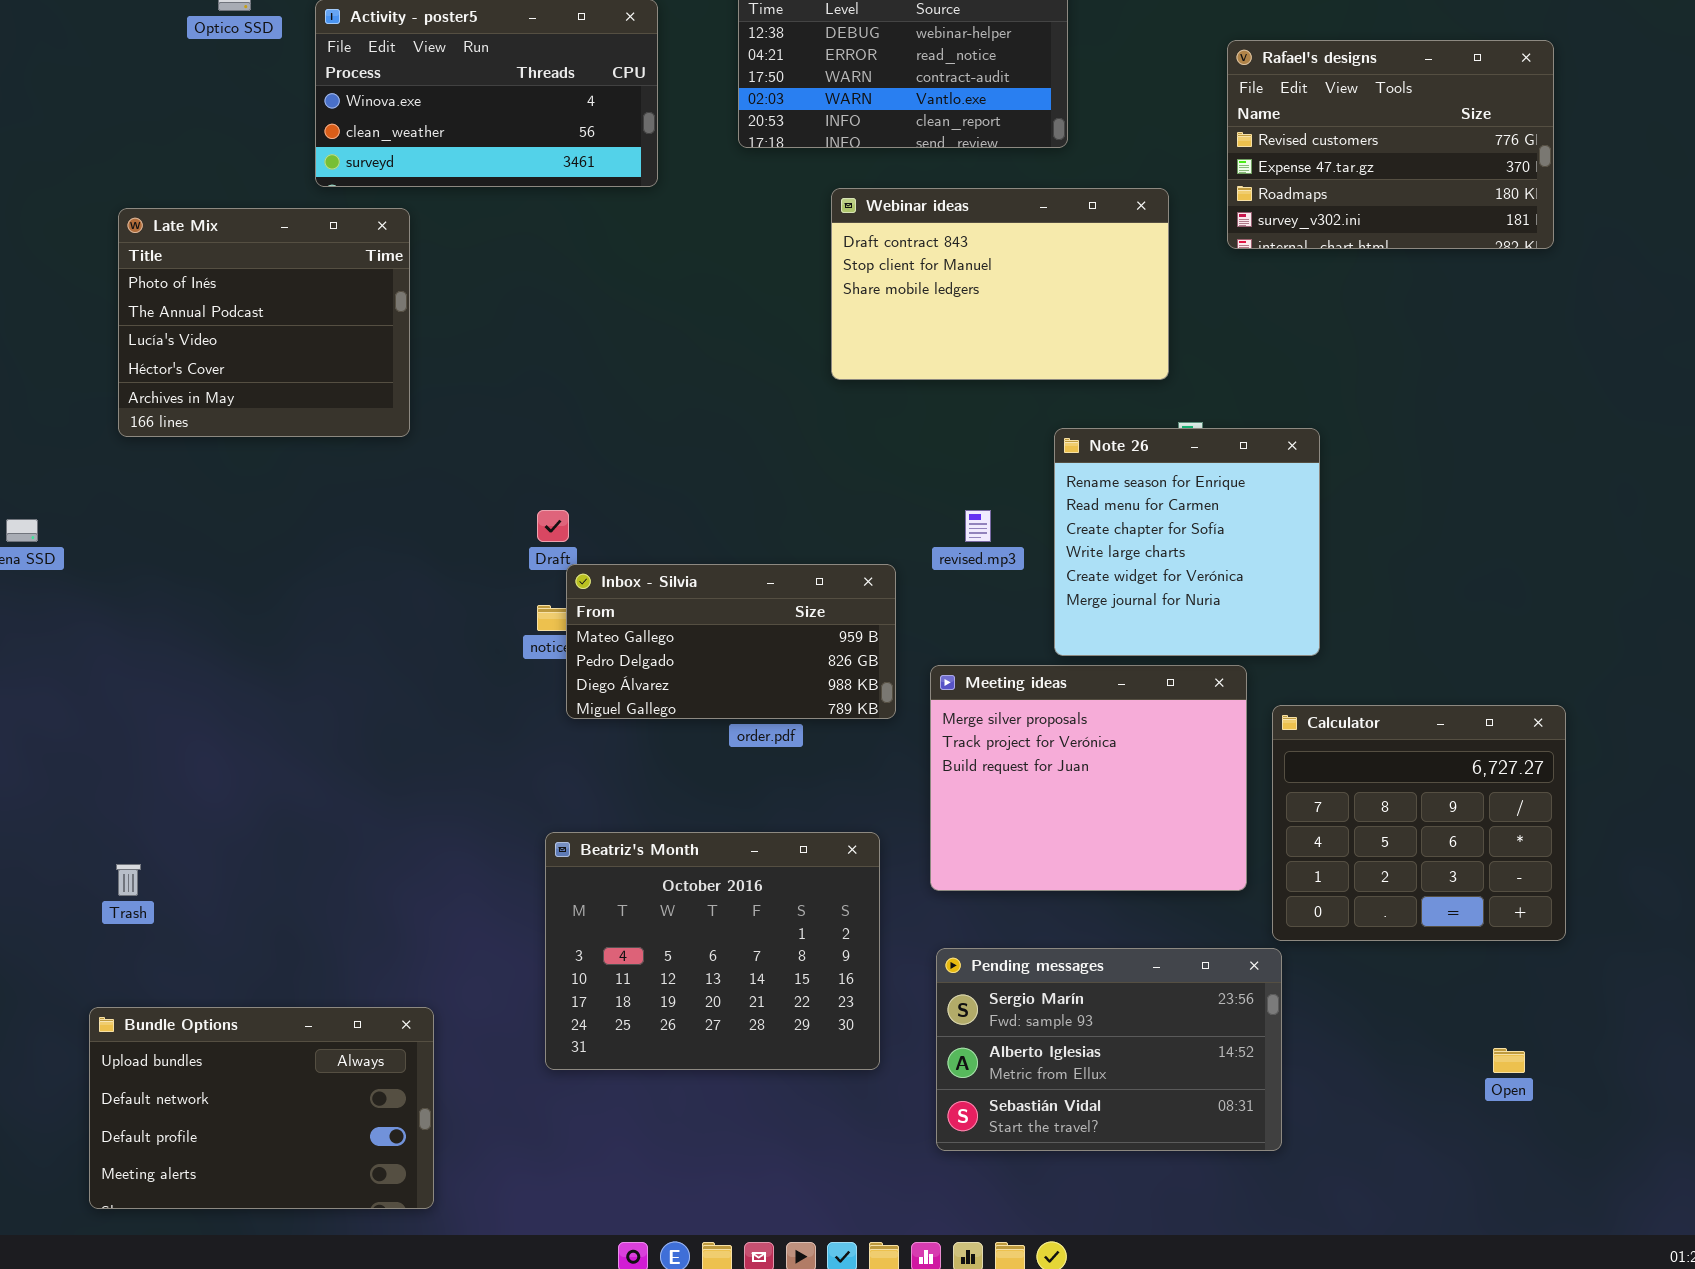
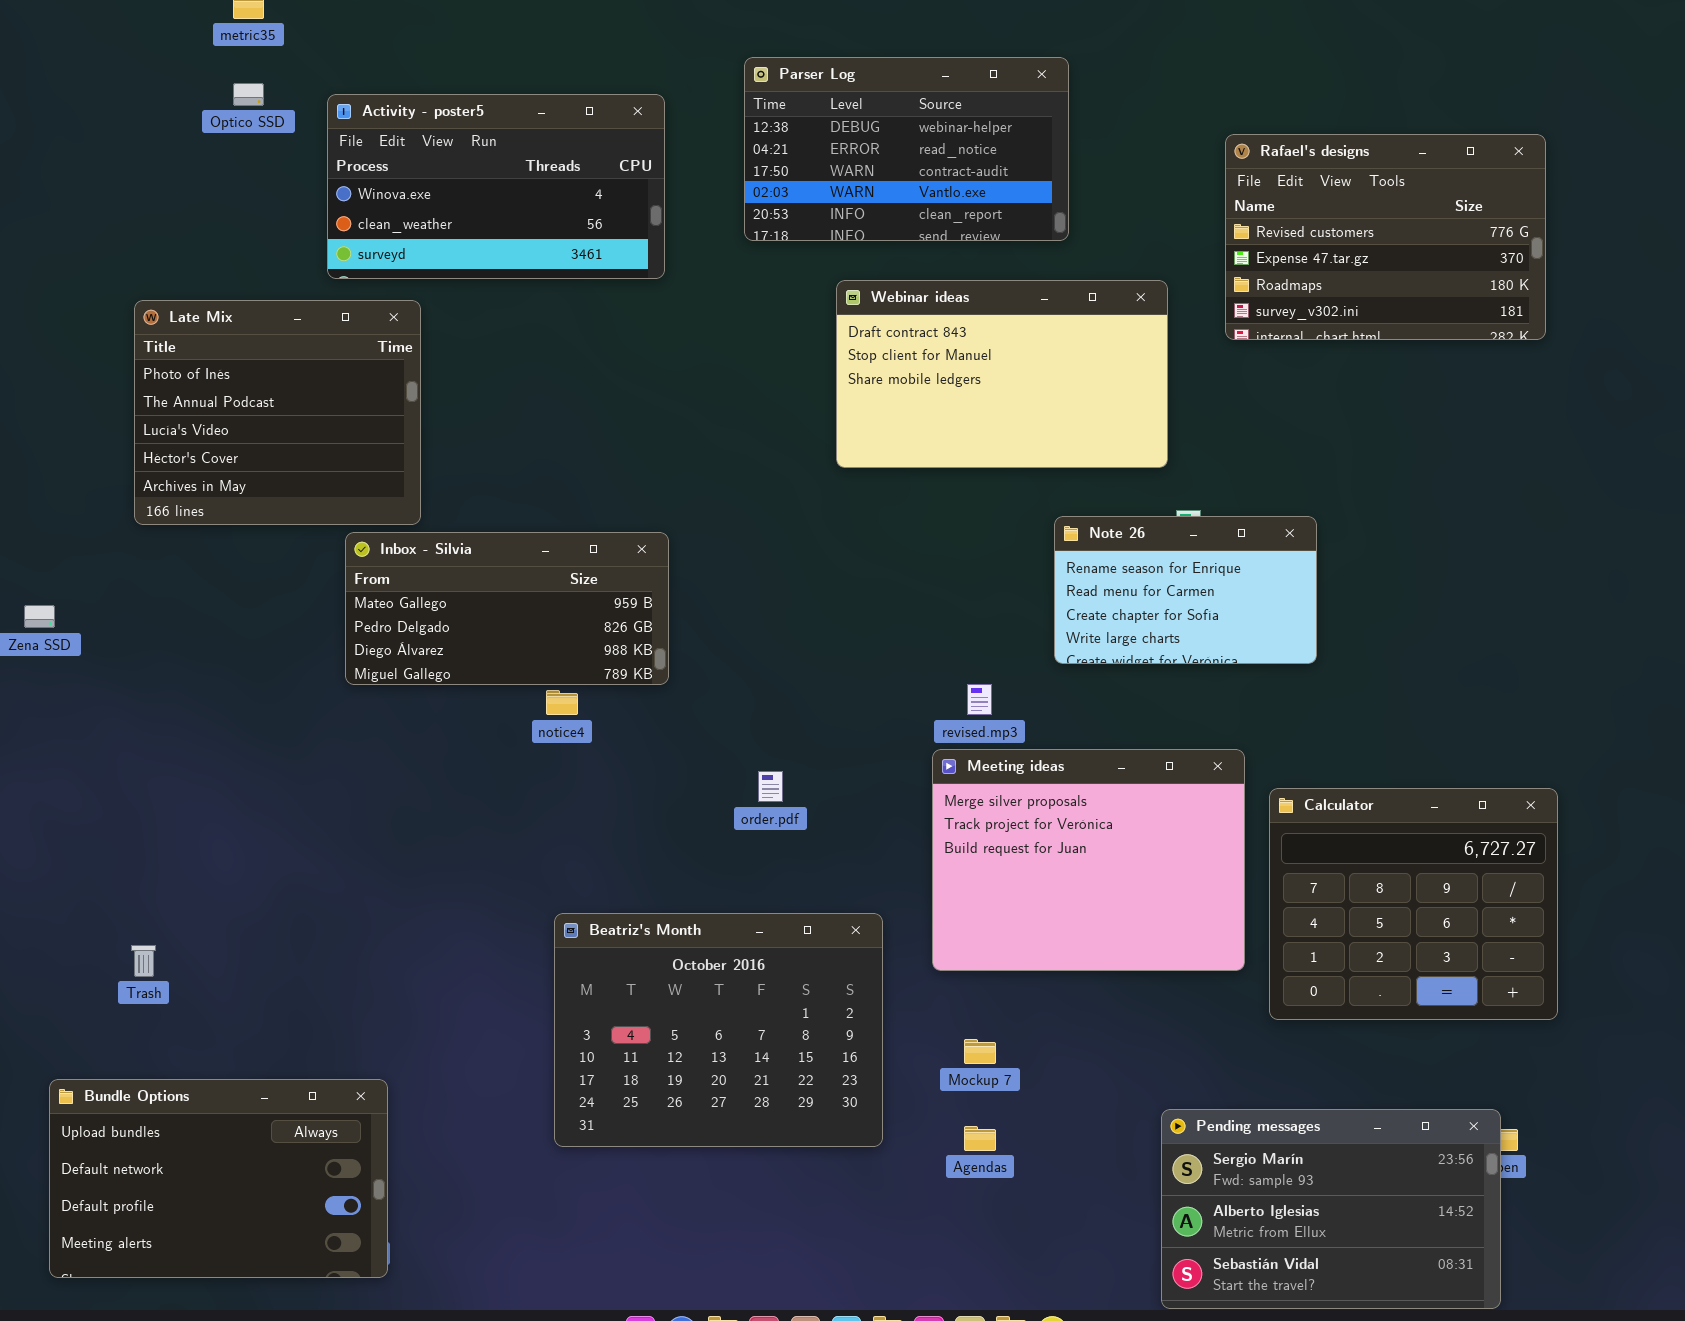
Note 26: [1054,428,1320,656] -> [1054,516,1317,664], resized
revised.mp3: [965,510,991,542] -> [967,684,992,715], moved
Inbox - Silvia: [566,564,896,719] -> [345,532,669,685], moved
Pending messages: [936,948,1282,1151] -> [1161,1109,1501,1309], moved
Bundle Options: [89,1007,434,1209] -> [49,1079,388,1278], moved

